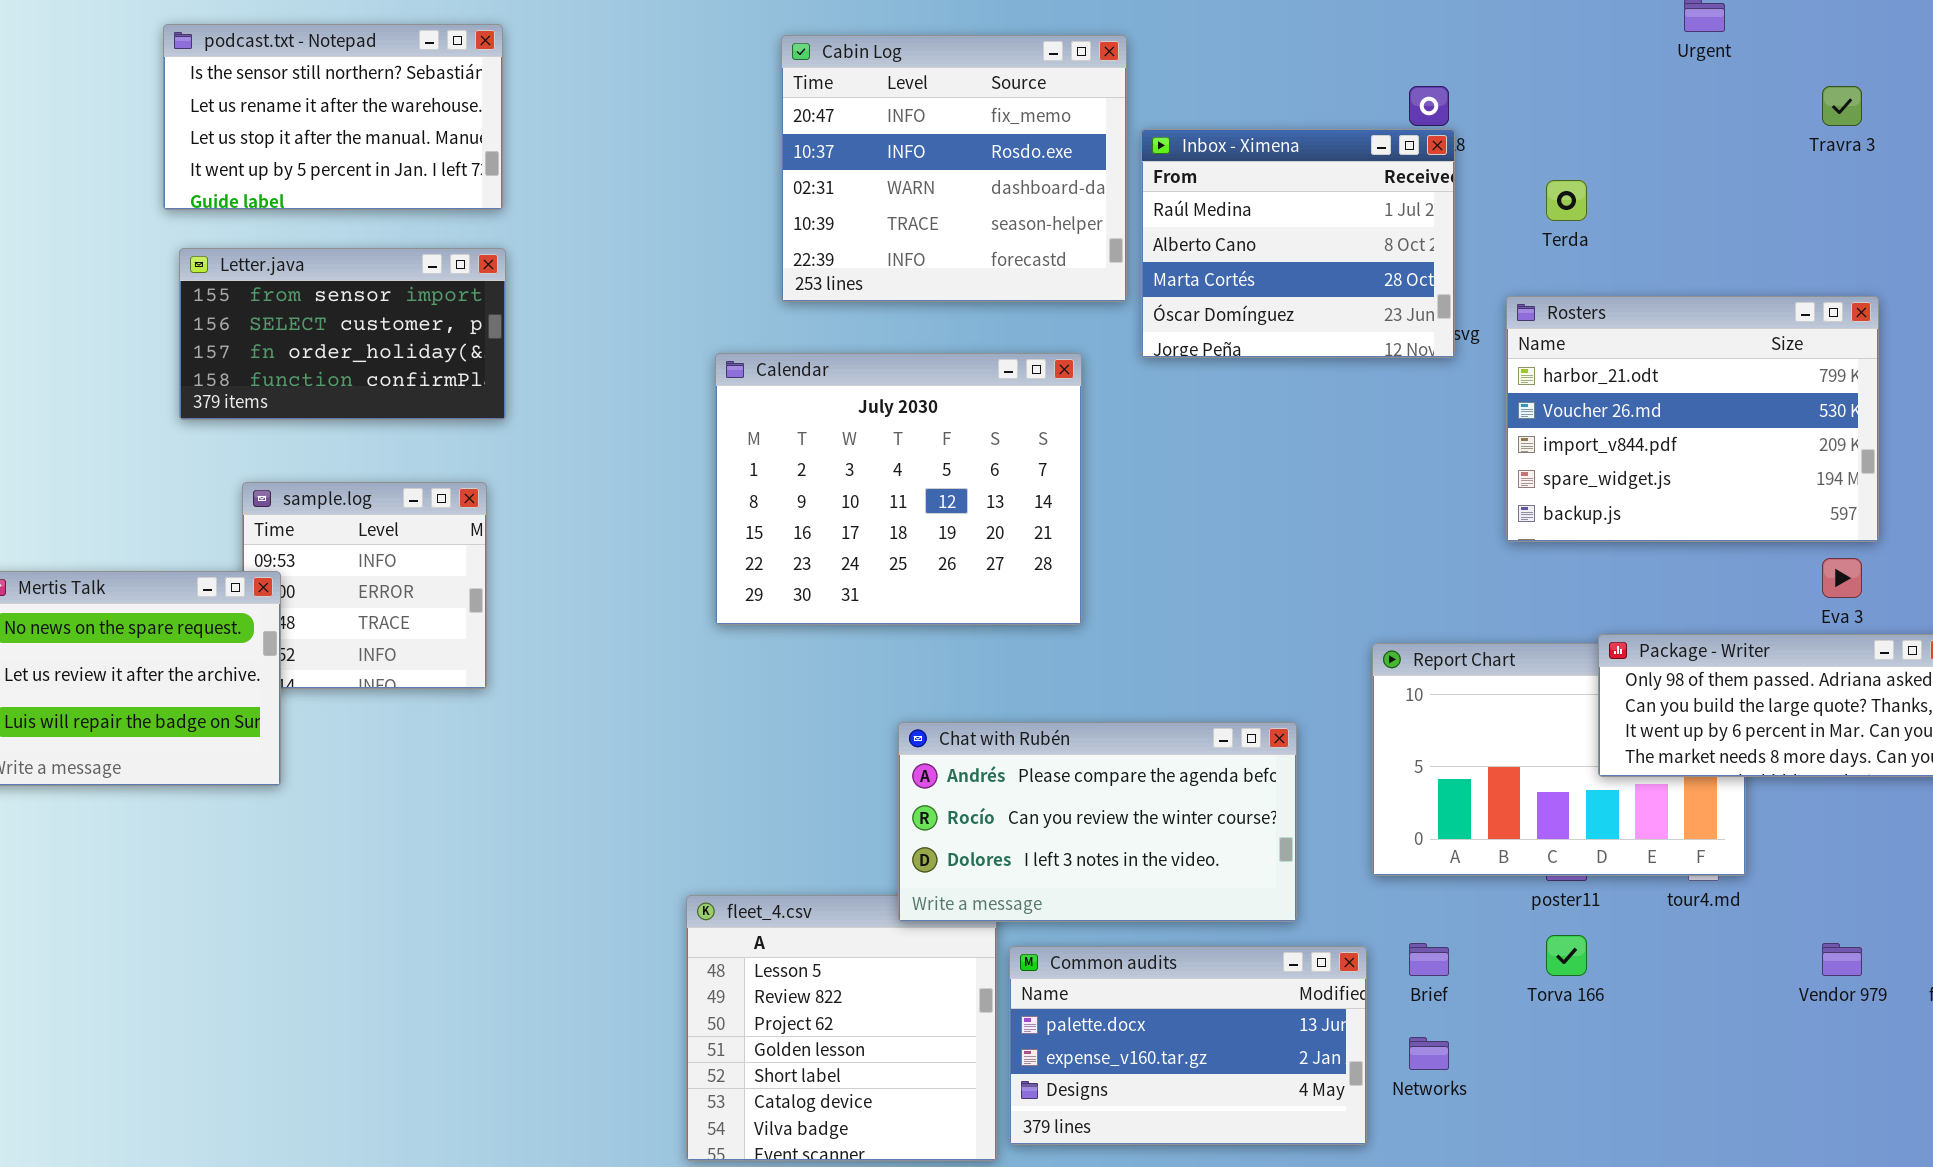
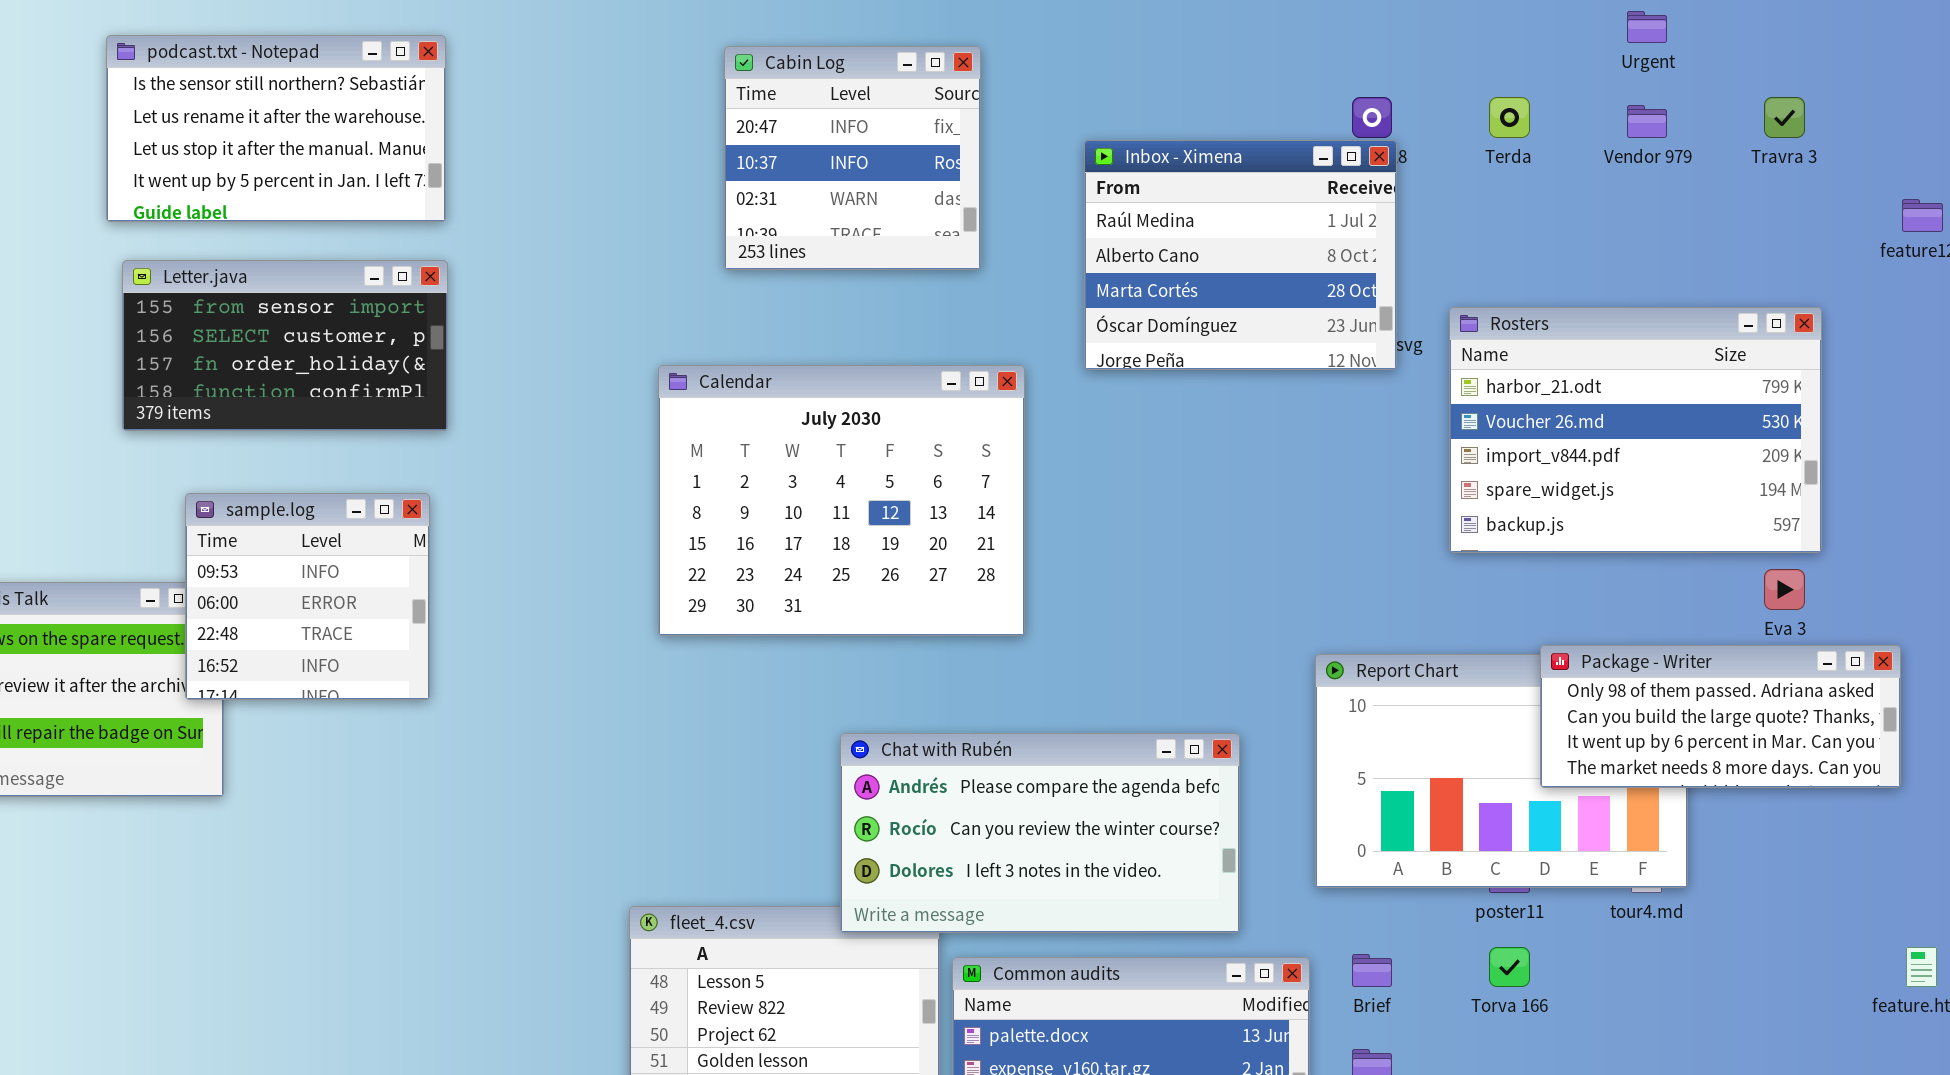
Cabin Log: [781,35,1127,302] -> [724,46,981,270], resized
Terda: [1546,180,1587,221] -> [1489,97,1530,138], moved
sample.log: [242,482,487,689] -> [185,493,430,700], raised
Vendor 979: [1822,943,1862,976] -> [1627,105,1667,138], moved

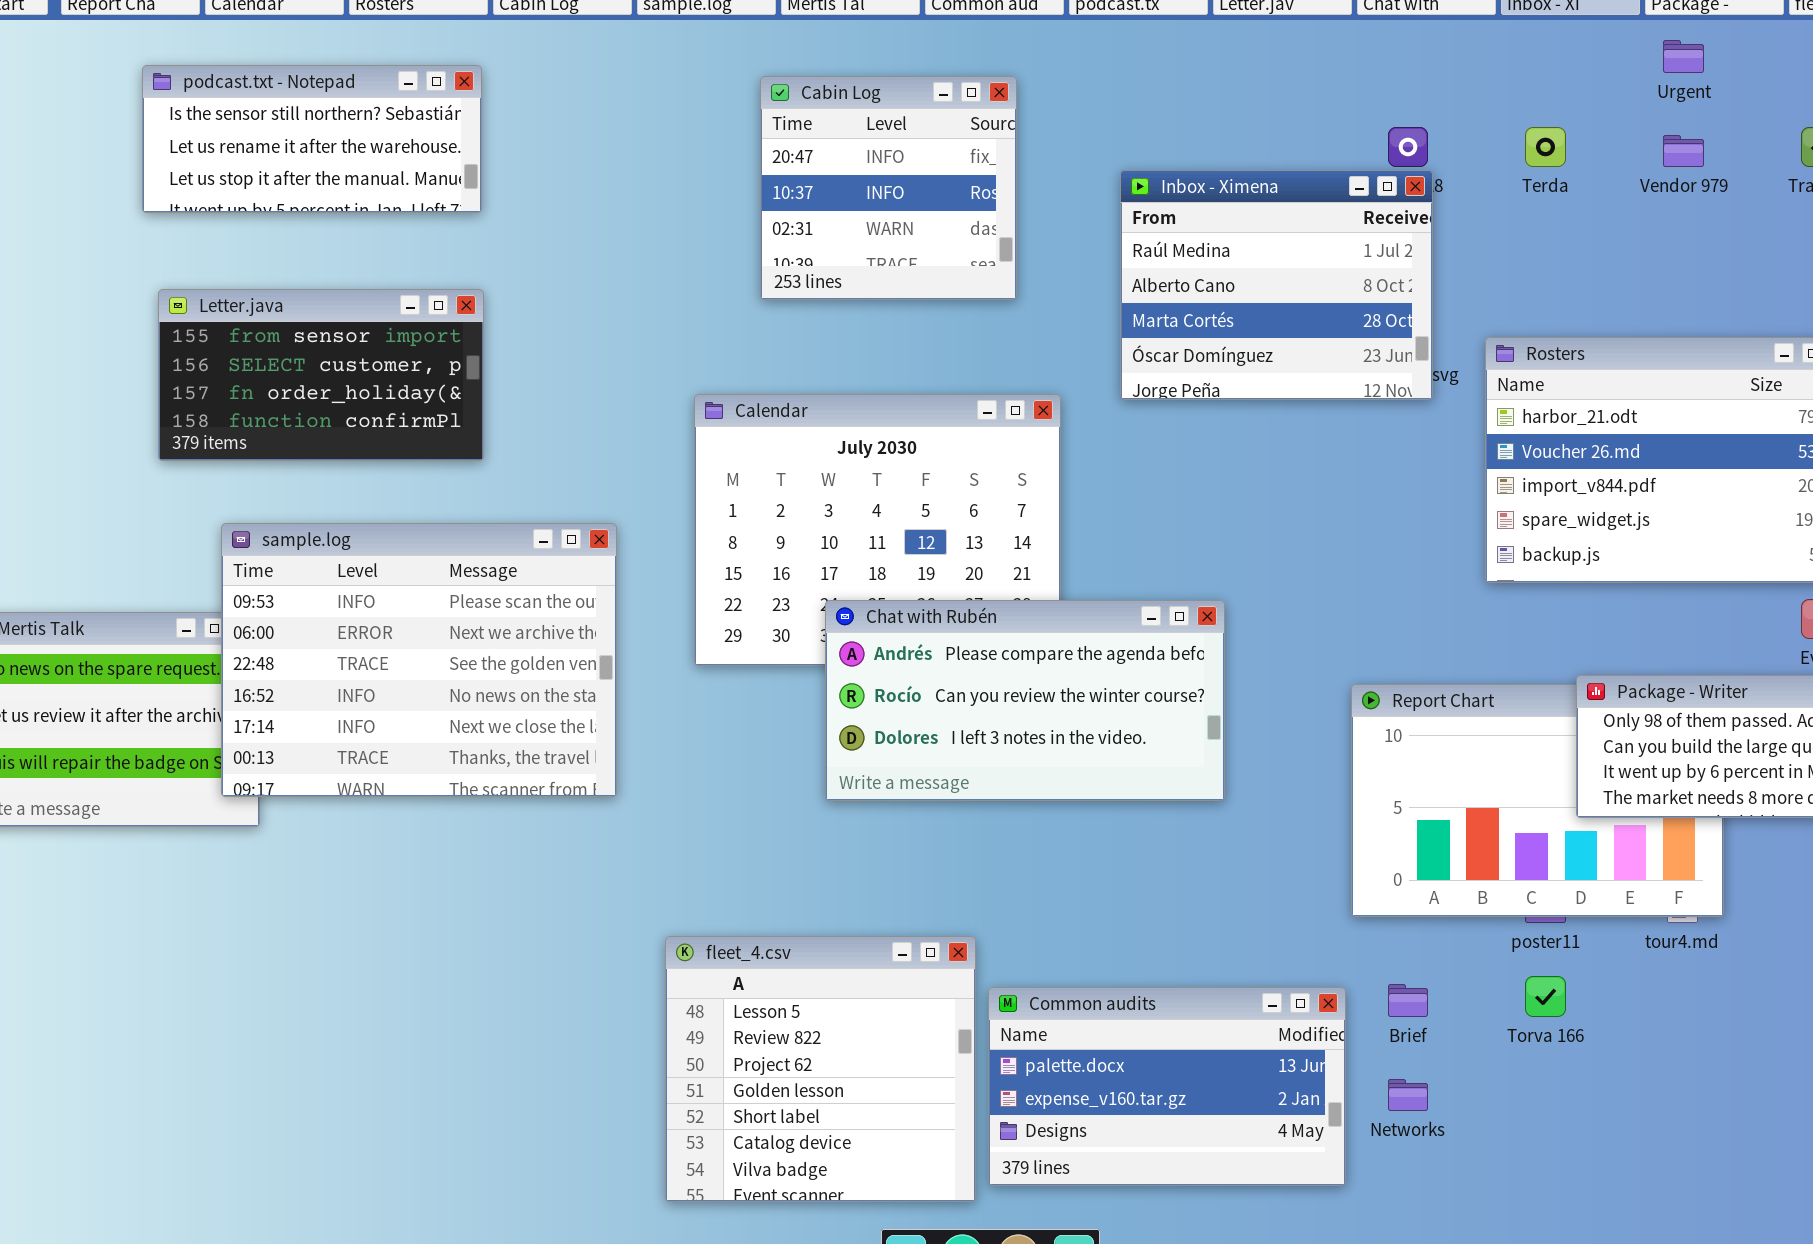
podcast.txt - Notepad: [106,35,446,222] -> [142,65,482,213], resized
sample.log: [185,493,430,700] -> [221,523,617,797], resized
Chat with Rubén: [840,733,1240,933] -> [825,600,1225,801], moved

